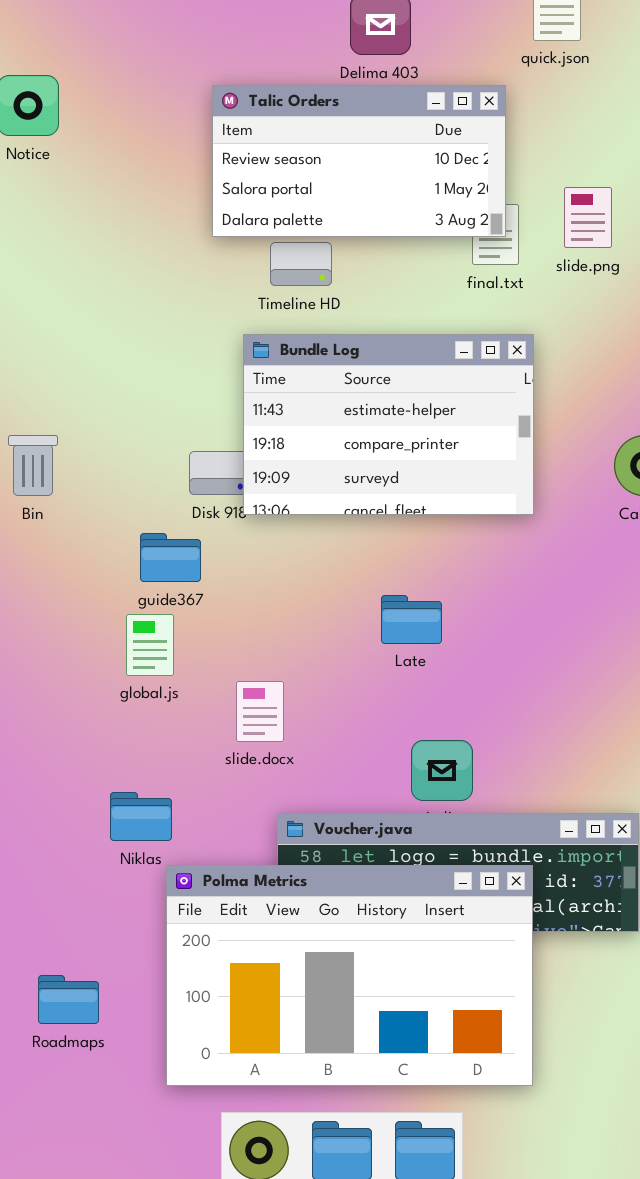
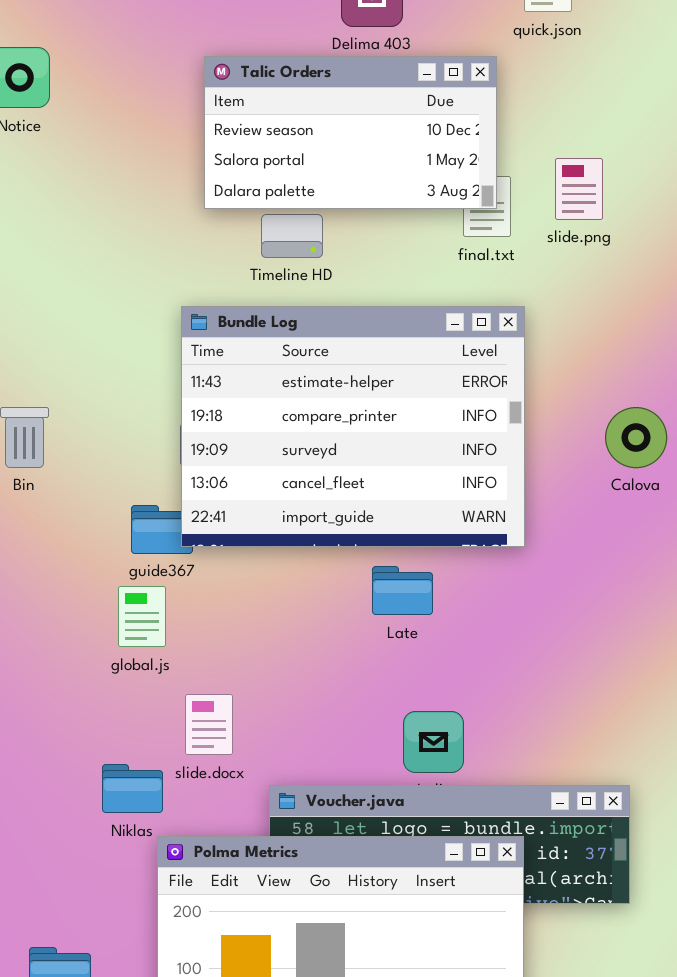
Bundle Log: [243,334,534,515] -> [181,306,525,547], resized
slide.docx: [236,681,284,742] -> [185,694,233,755], moved

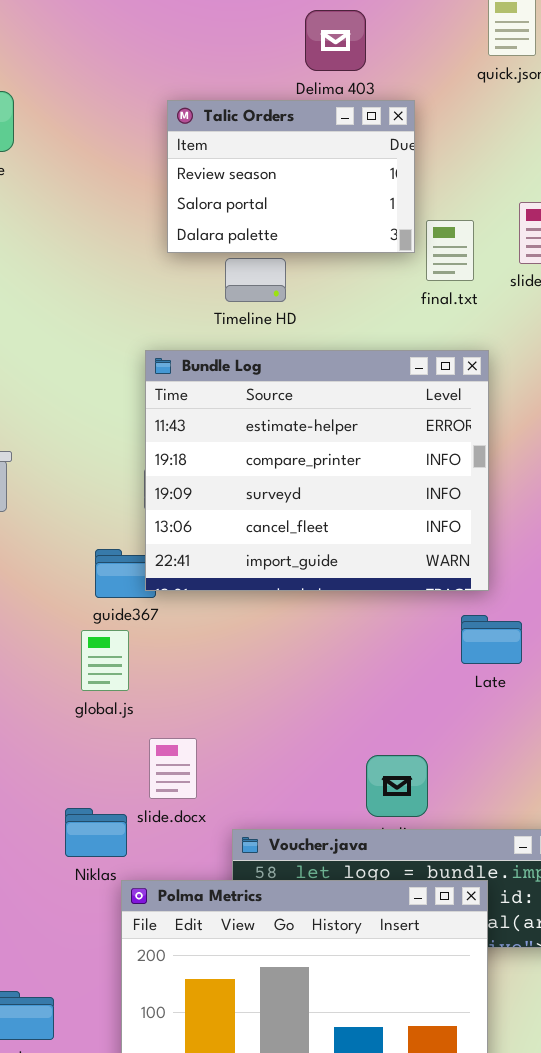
Talic Orders: [204,56,497,209] -> [167,100,415,253], resized
Late: [372,566,433,615] -> [461,615,522,664], moved

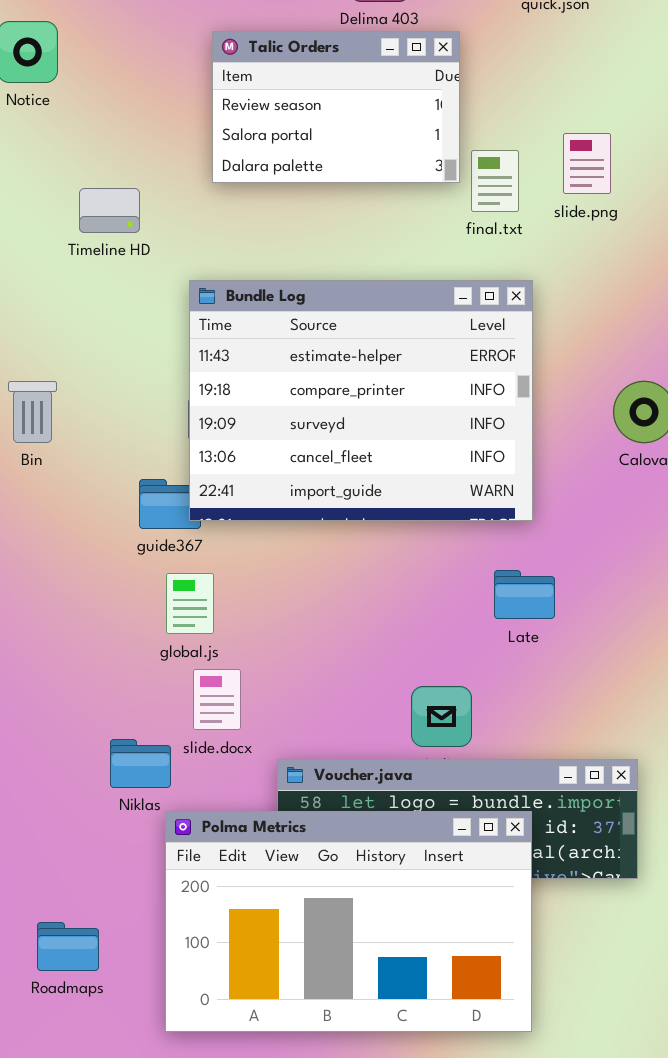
Timeline HD: [225,258,286,302] -> [79,188,140,233], moved
Late: [461,615,522,664] -> [494,570,555,619], moved
global.js: [81,630,129,691] -> [166,573,214,634], moved

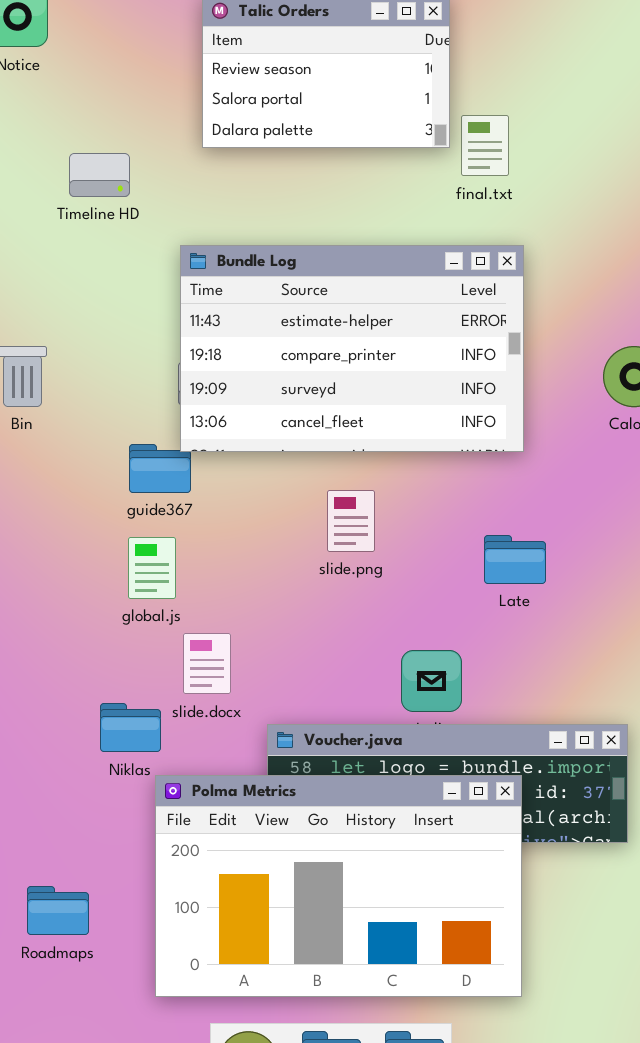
slide.png: [563,133,611,194] -> [327,490,375,552], moved
Bundle Log: [189,280,533,521] -> [180,245,524,452], resized
global.js: [166,573,214,634] -> [128,537,176,599], moved

